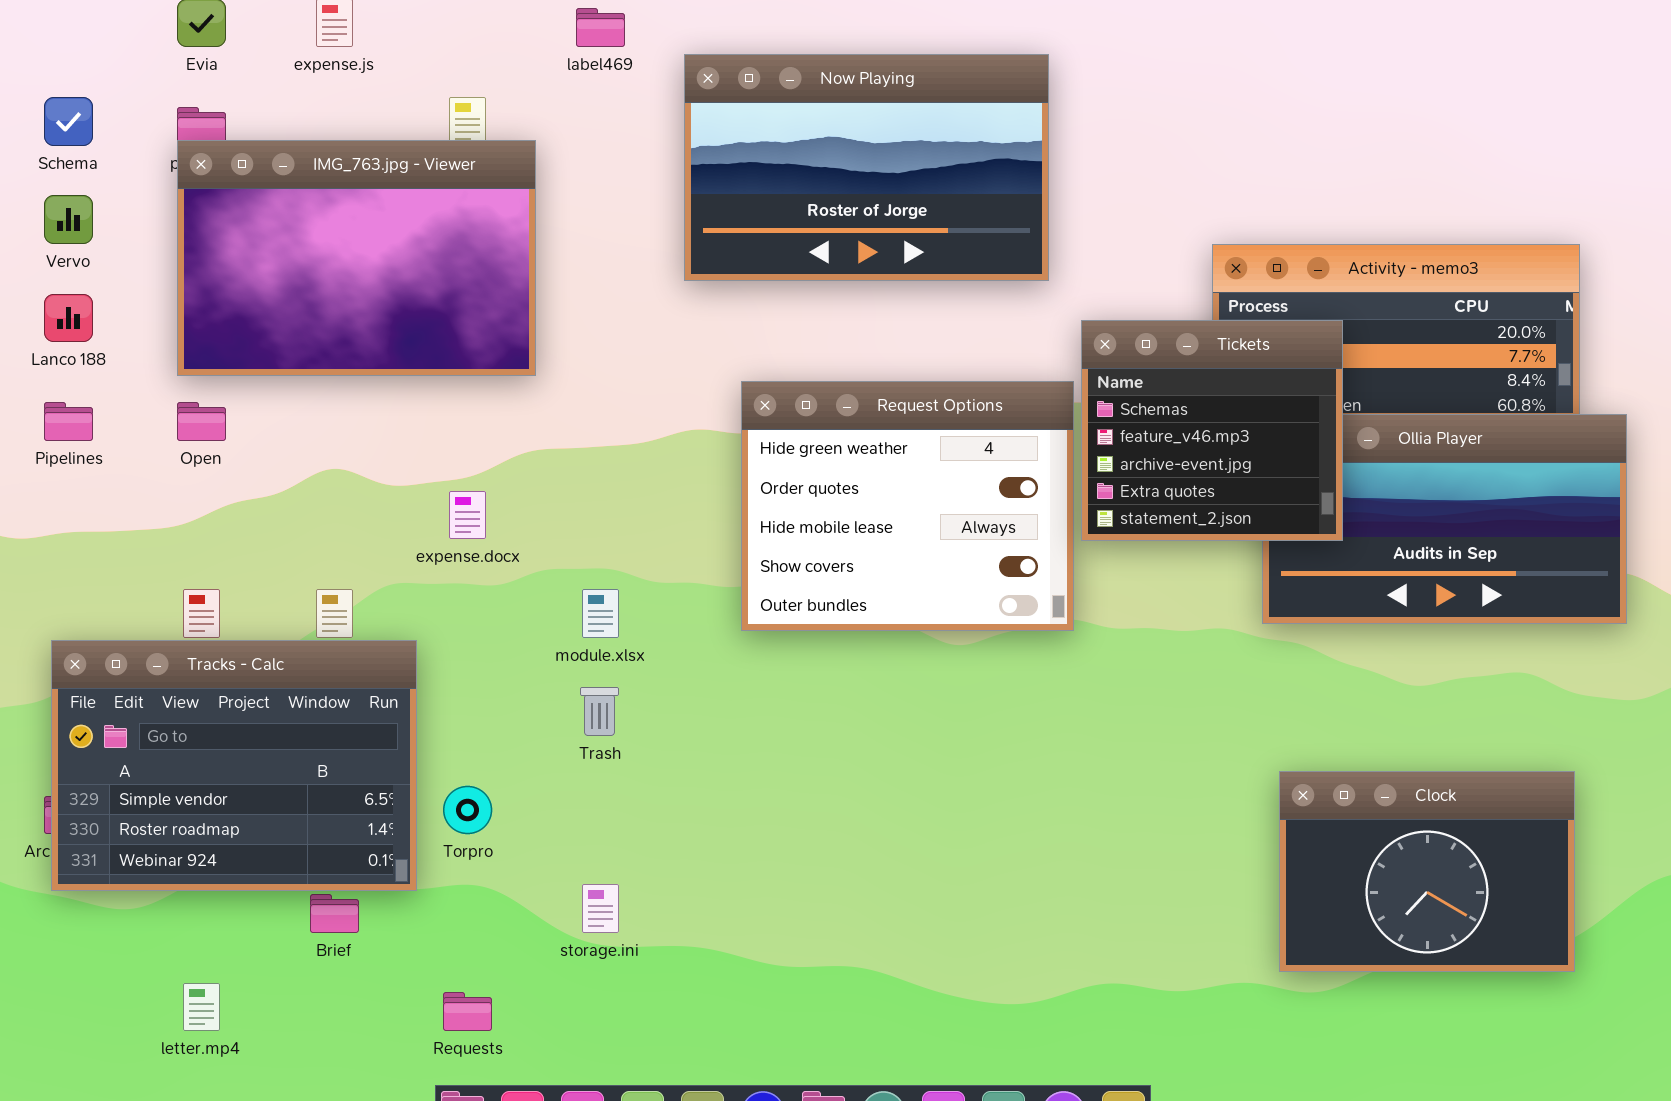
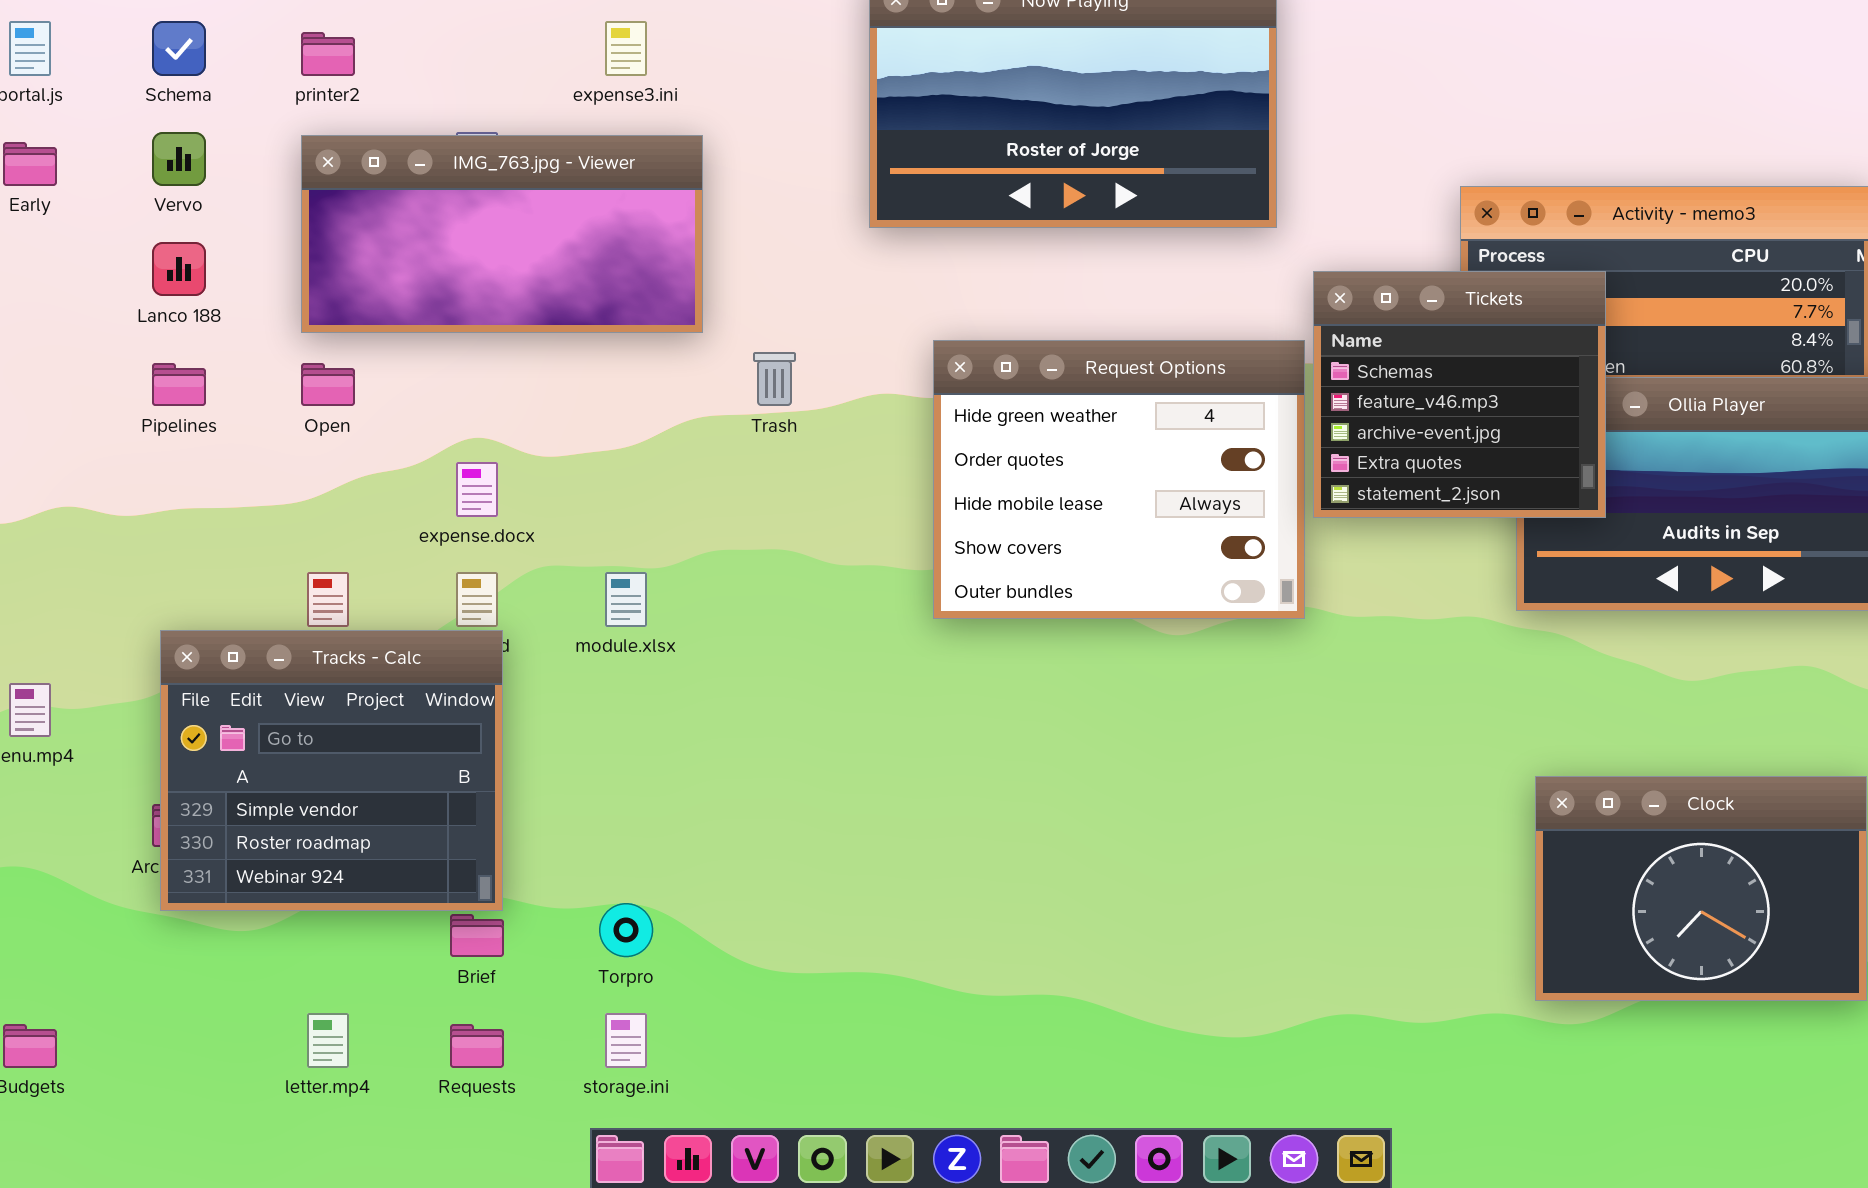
IMG_763.jpg - Viewer: [177,140,536,376] -> [301,135,703,333], resized
expense.docx: [449,491,486,539] -> [456,462,498,517], moved
module.xlsx: [582,589,619,638] -> [605,572,647,627], moved
Tracks - Calc: [51,640,417,891] -> [160,630,503,911], resized
Trash: [580,687,619,736] -> [753,352,796,406], moved
Torpro: [443,786,492,834] -> [599,903,653,957], moved
storage.ini: [582,884,619,933] -> [605,1013,647,1068], moved
Requests: [443,992,492,1031] -> [450,1024,504,1068], moved

